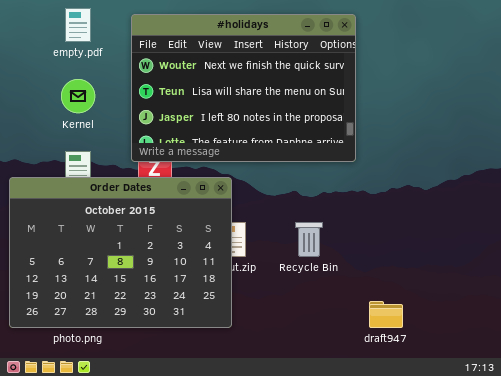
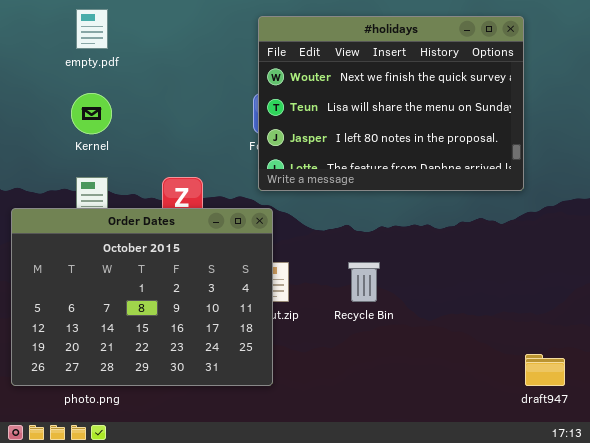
#holidays: [131,14,356,162] -> [258,16,524,191], moved
draft947: [369,301,403,328] -> [525,354,565,386], moved

